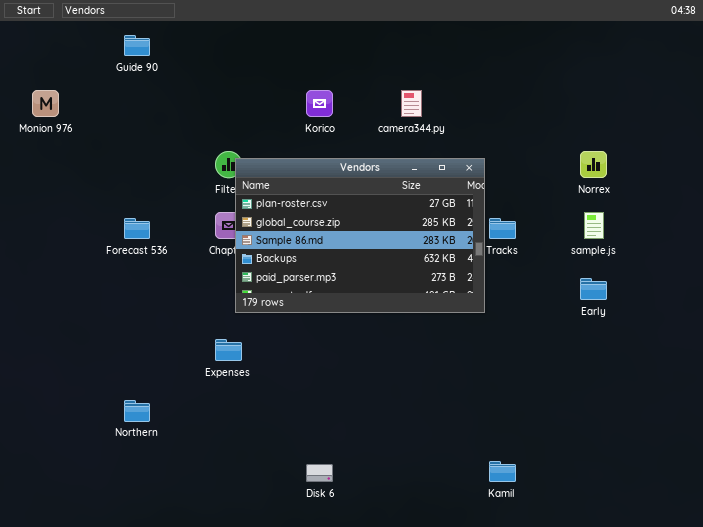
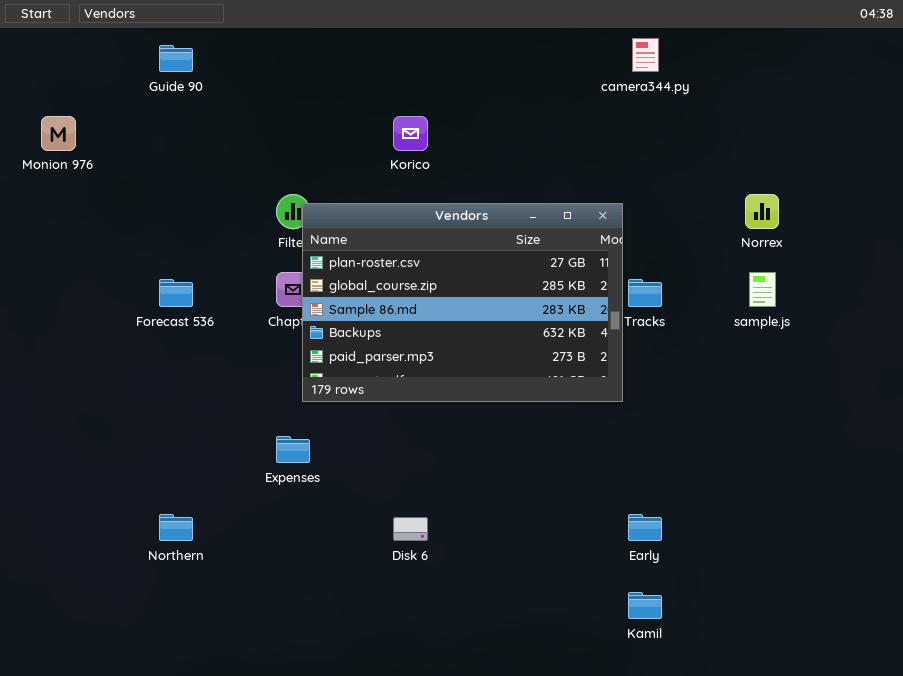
camera344.py: [401,90,422,117] -> [632,38,659,72], moved
Early: [580,278,607,300] -> [628,514,662,541], moved
Disk 6: [306,464,333,482] -> [393,517,428,541], moved

